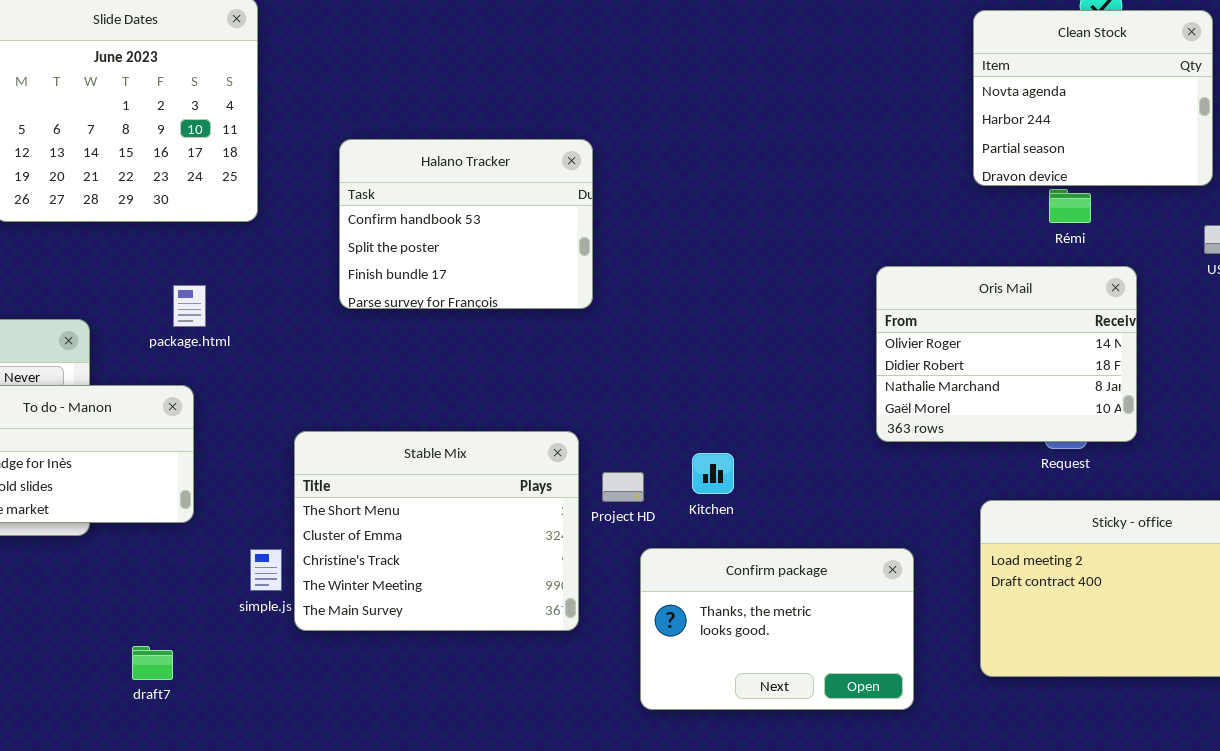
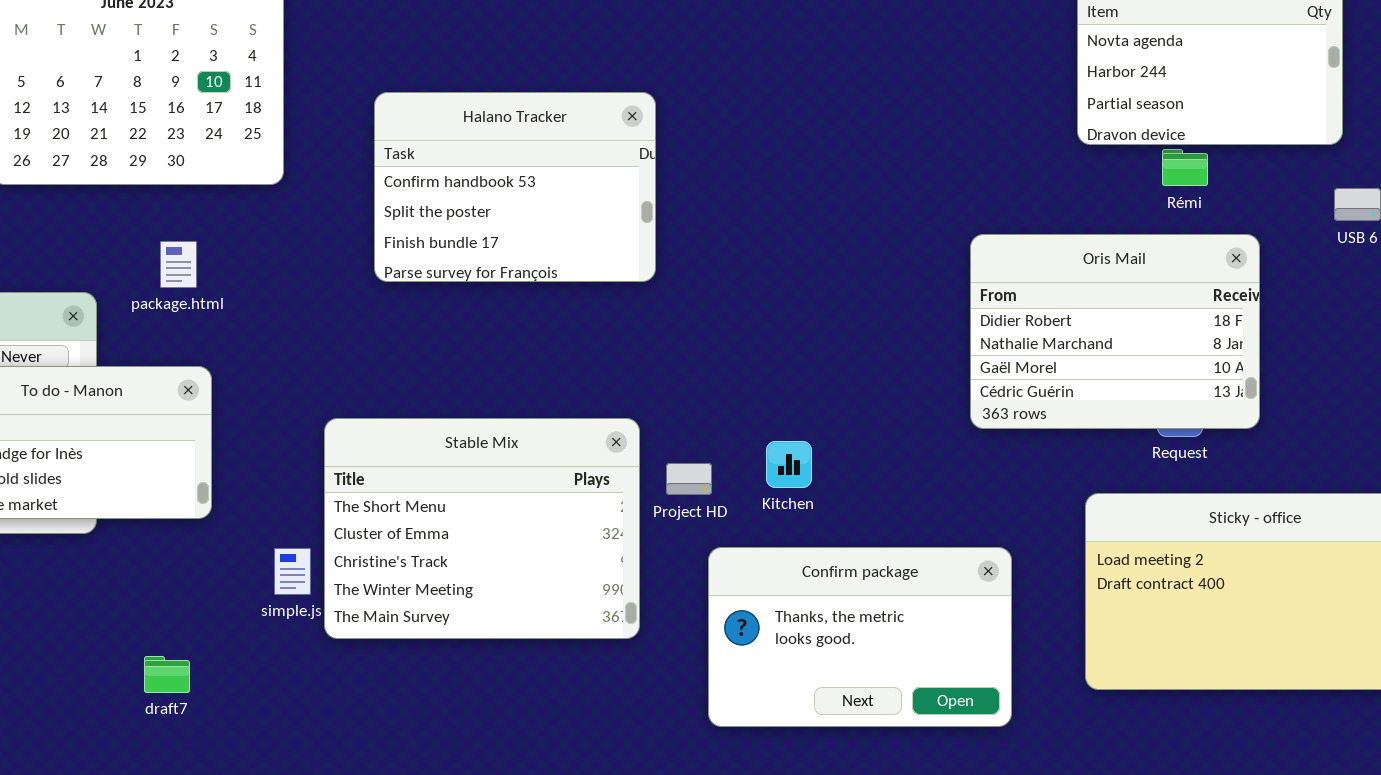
Oris Mail: [876,266,1137,442] -> [970,234,1260,429], scrolled down 1 row
package.html: [173,285,206,327] -> [160,241,197,288], moved

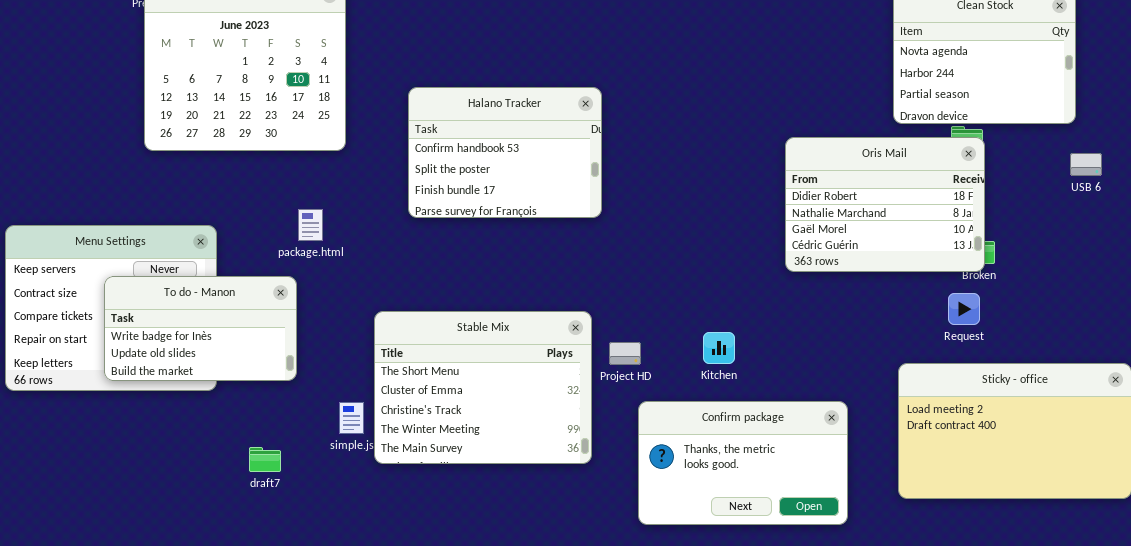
Oris Mail: [970,234,1260,429] -> [785,137,985,272], moved
package.html: [160,241,197,288] -> [298,209,323,241], moved
Kitchen: [766,441,812,488] -> [703,332,735,364], moved
draft7: [144,656,190,693] -> [249,447,281,472], moved

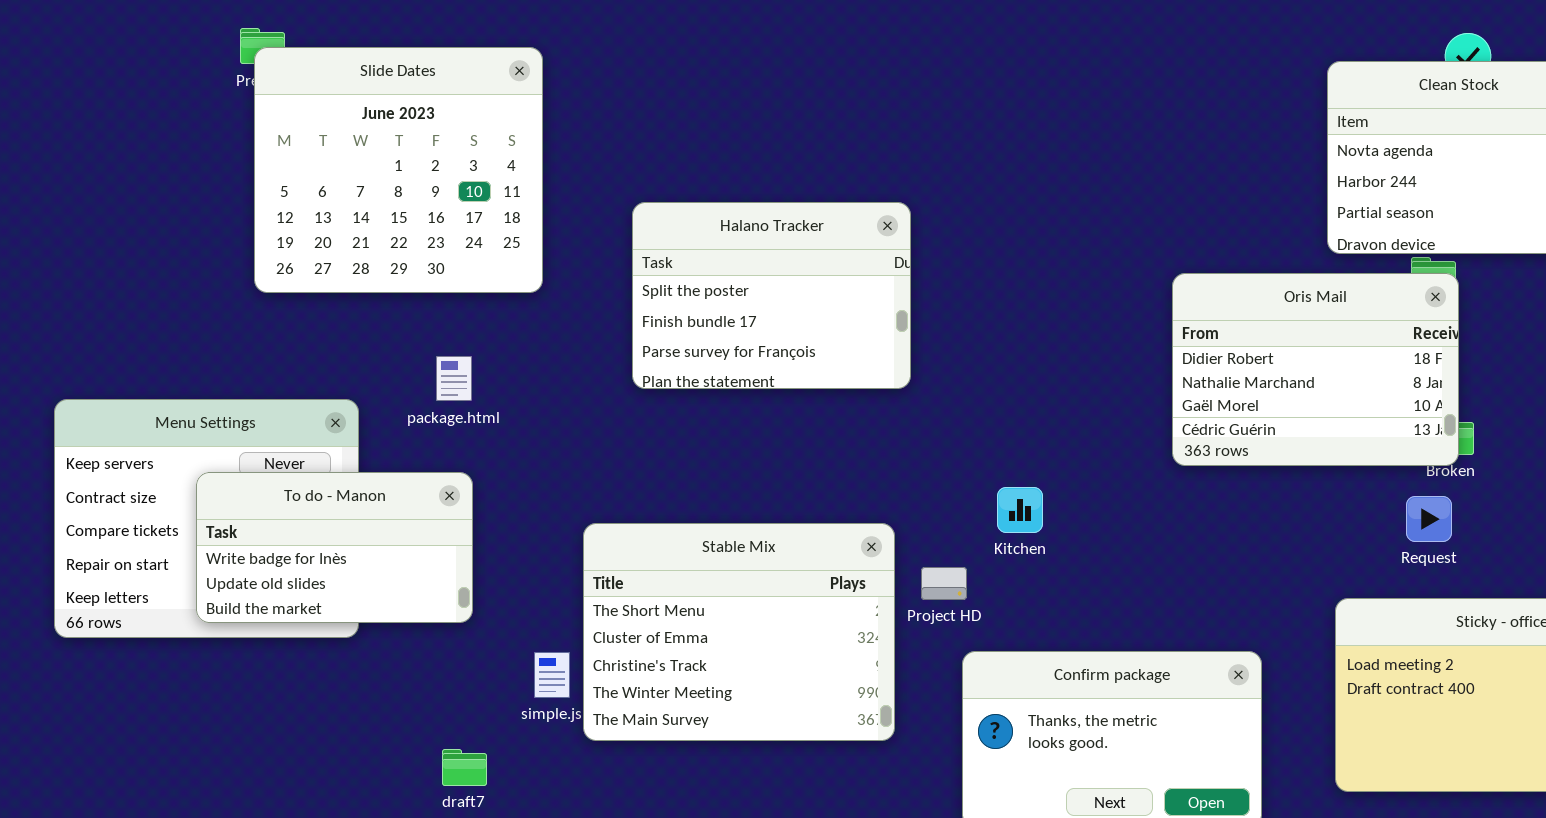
Halano Tracker: [408,87,602,218] -> [632,202,911,389], scrolled down 1 row
package.html: [298,209,323,241] -> [436,356,472,401], moved
Kitchen: [703,332,735,364] -> [997,487,1043,533], moved
draft7: [249,447,281,472] -> [442,749,487,786], moved

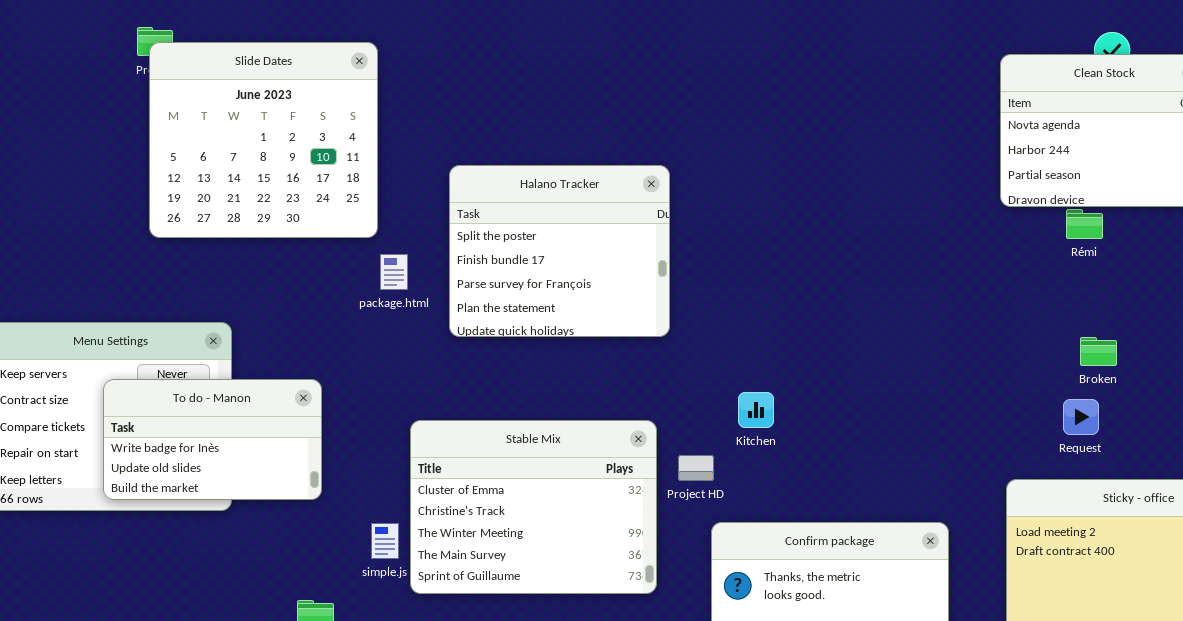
Halano Tracker: [632,202,911,389] -> [449,165,670,337], resized
Oris Mail: [1172,273,1459,466] -> none, closed
package.html: [436,356,472,401] -> [380,254,408,290], moved
Stable Mix: [583,523,895,741] -> [410,420,657,594], scrolled down 1 row

